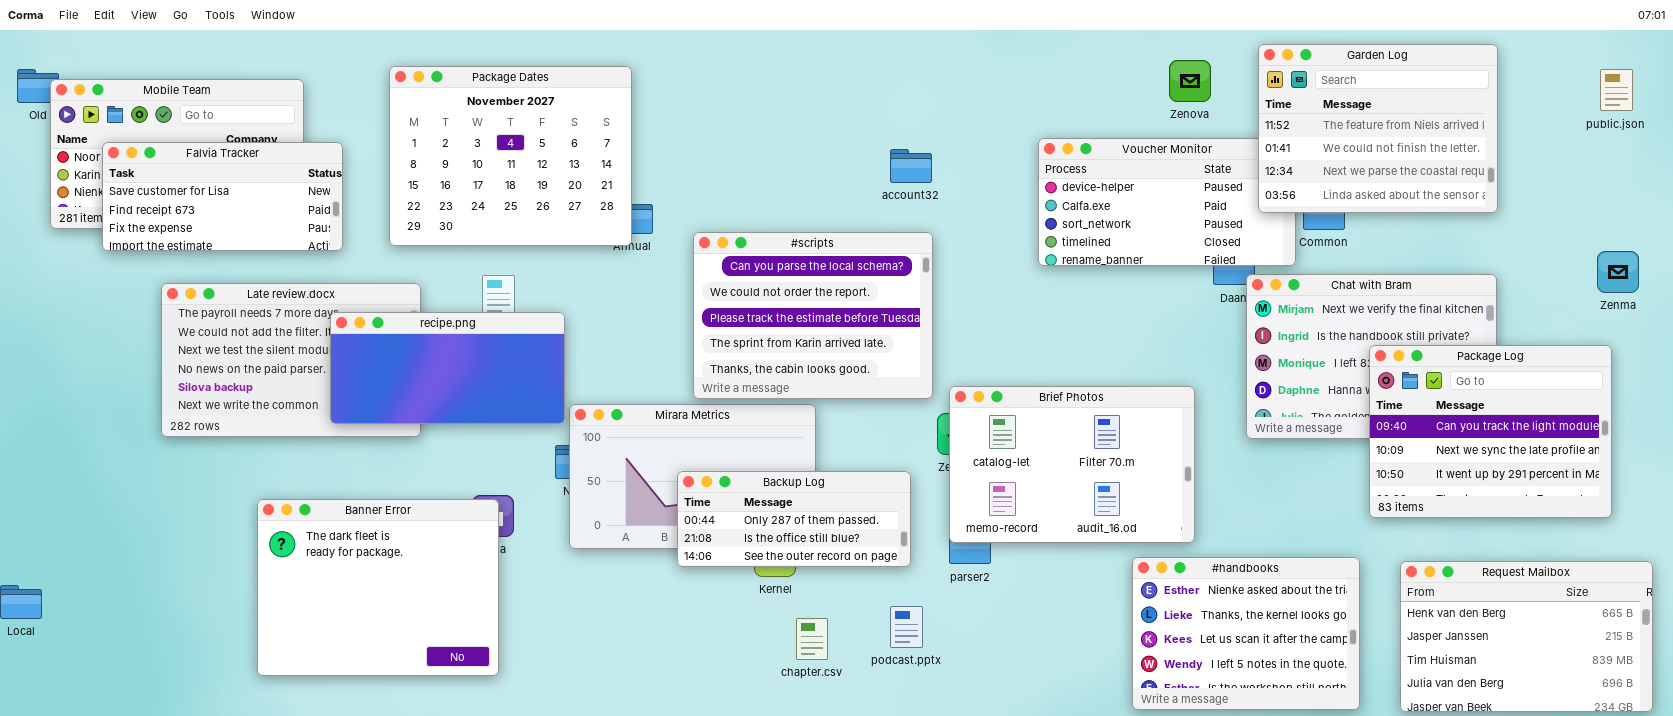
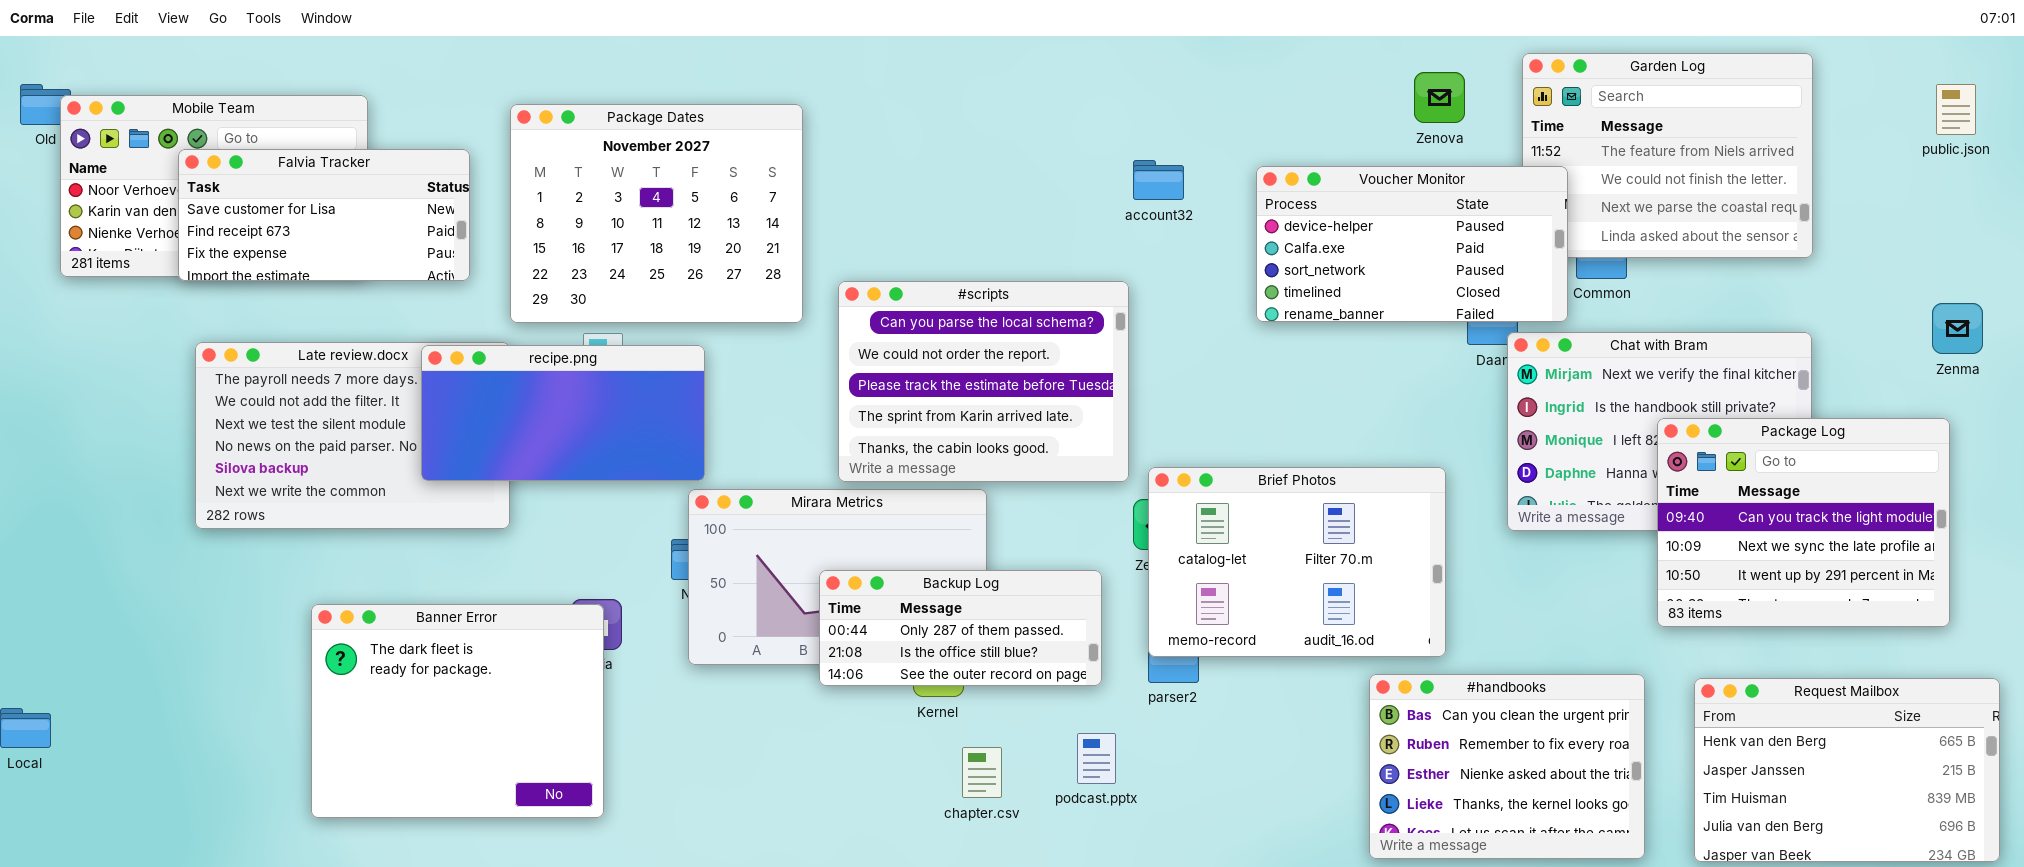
Package Dates: [389,66,632,246] -> [510,104,803,323], moved
Voucher Monitor: [1038,138,1296,266] -> [1256,166,1568,322], raised
Falvia Tracker: [102,142,343,251] -> [178,149,470,281], moved
account32: [890,149,932,183] -> [1133,160,1184,200], moved
recipe.png: [330,312,565,424] -> [421,345,705,481], moved
#handbooks: [1132,557,1360,710] -> [1369,674,1645,859], scrolled up 2 rows

